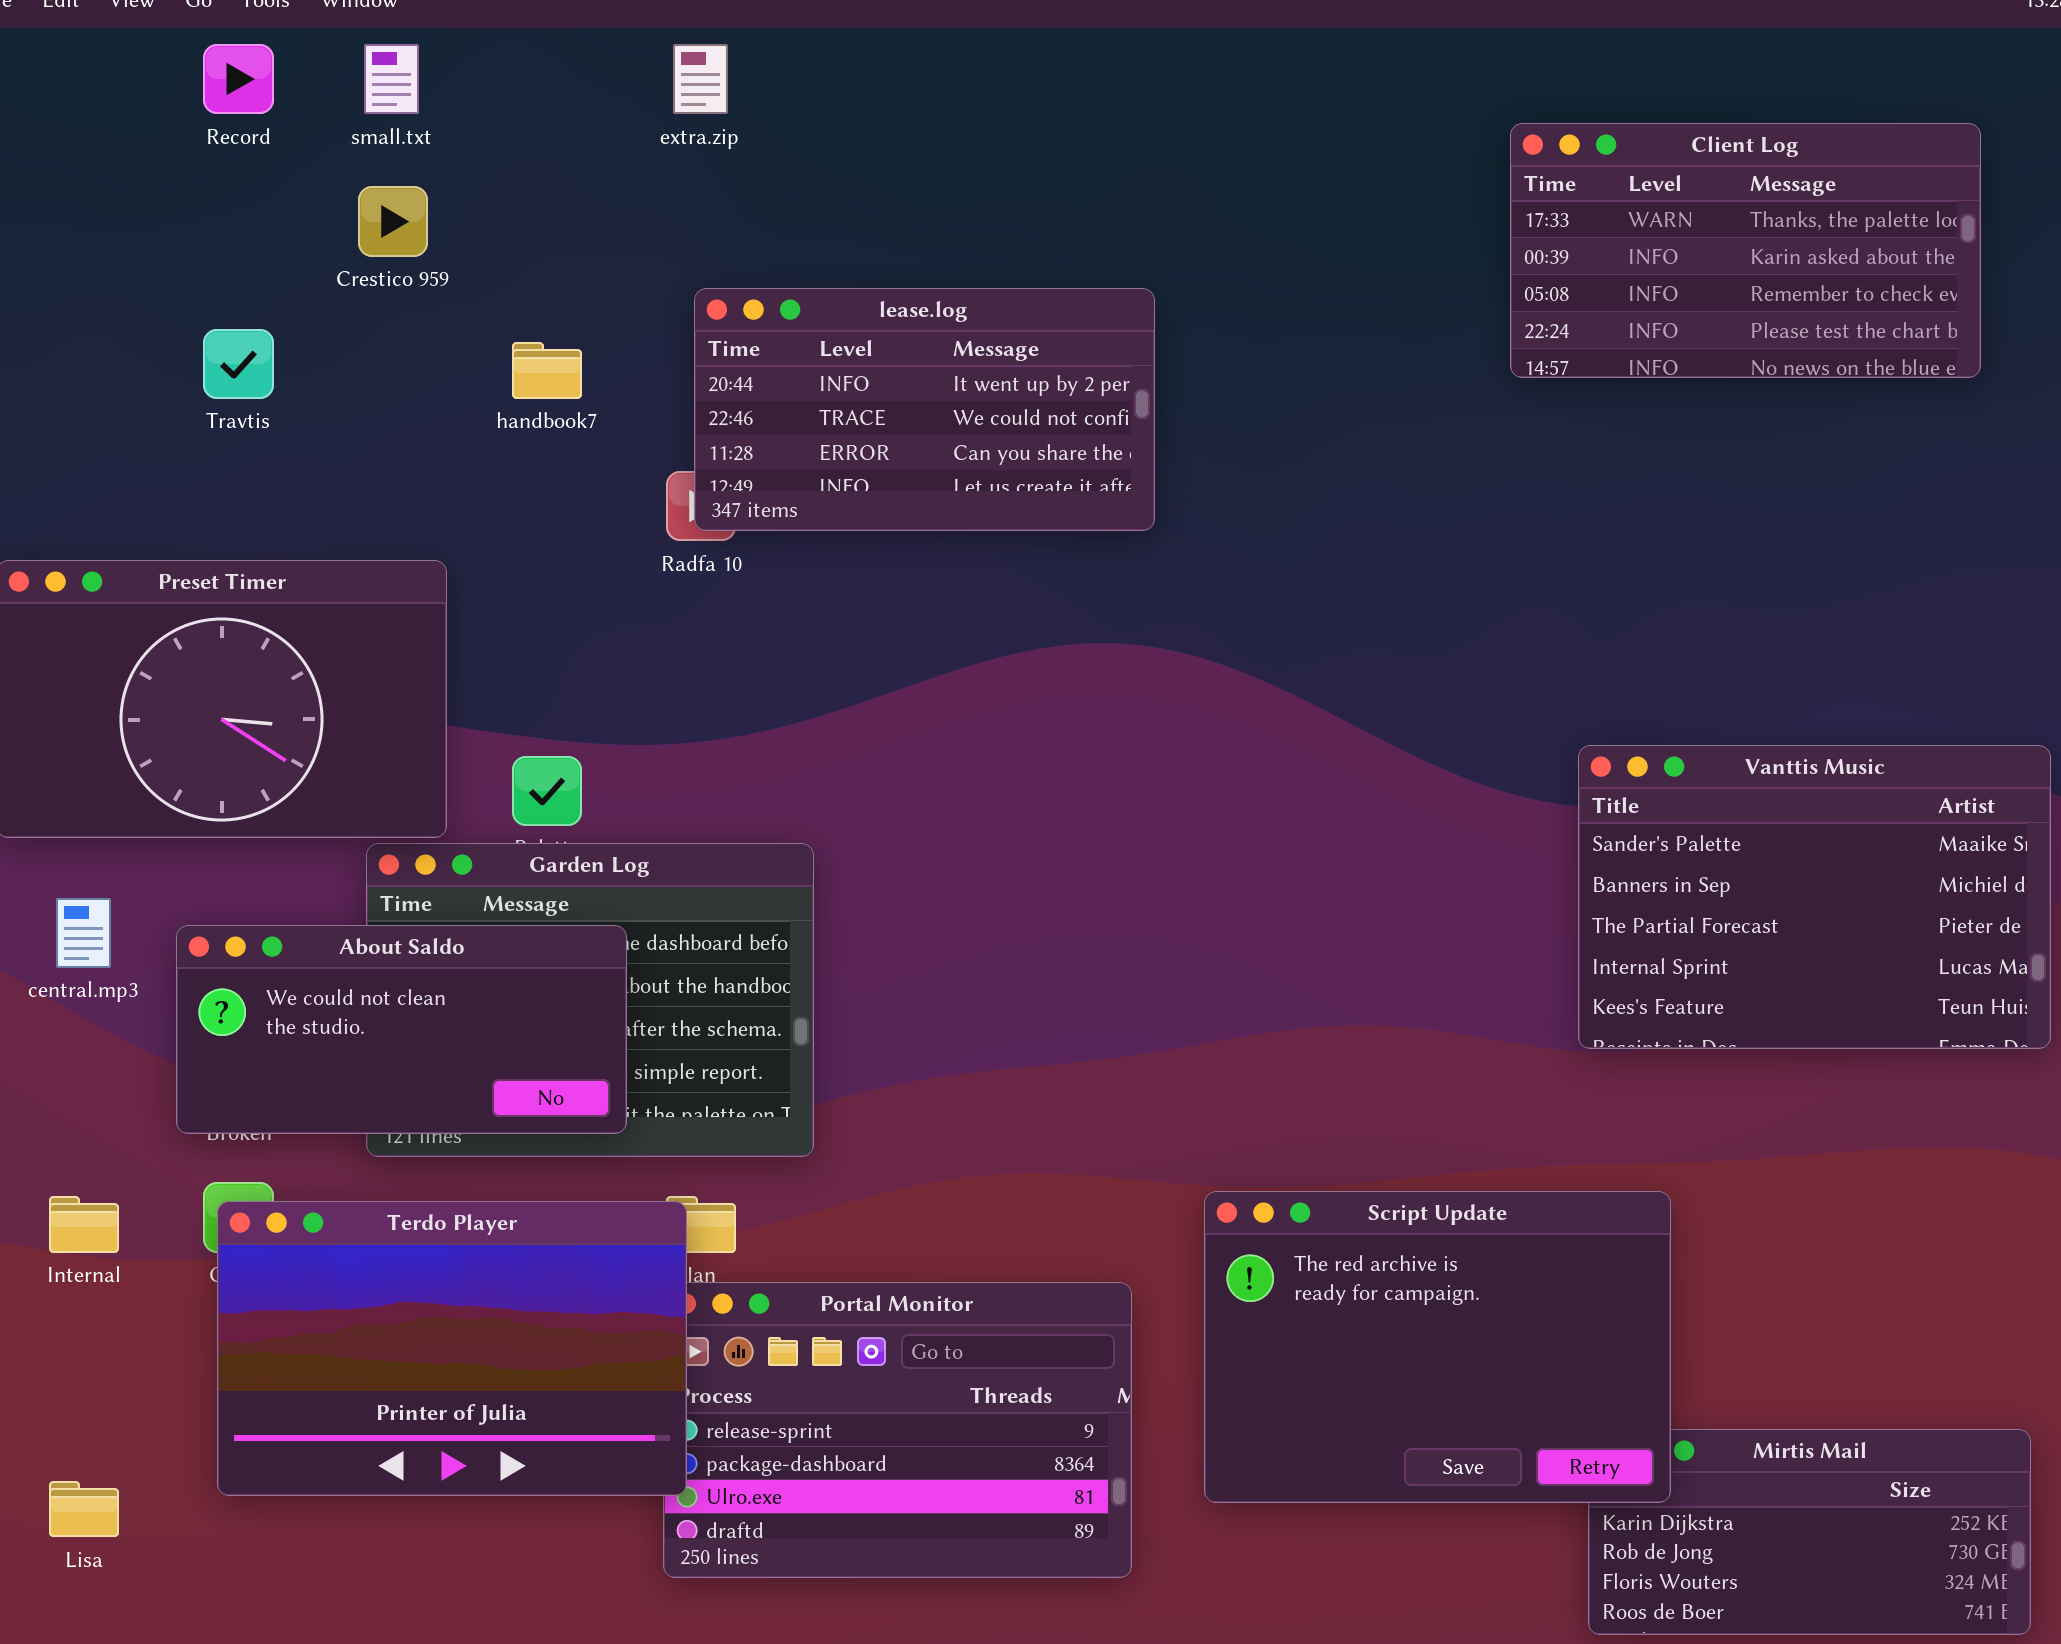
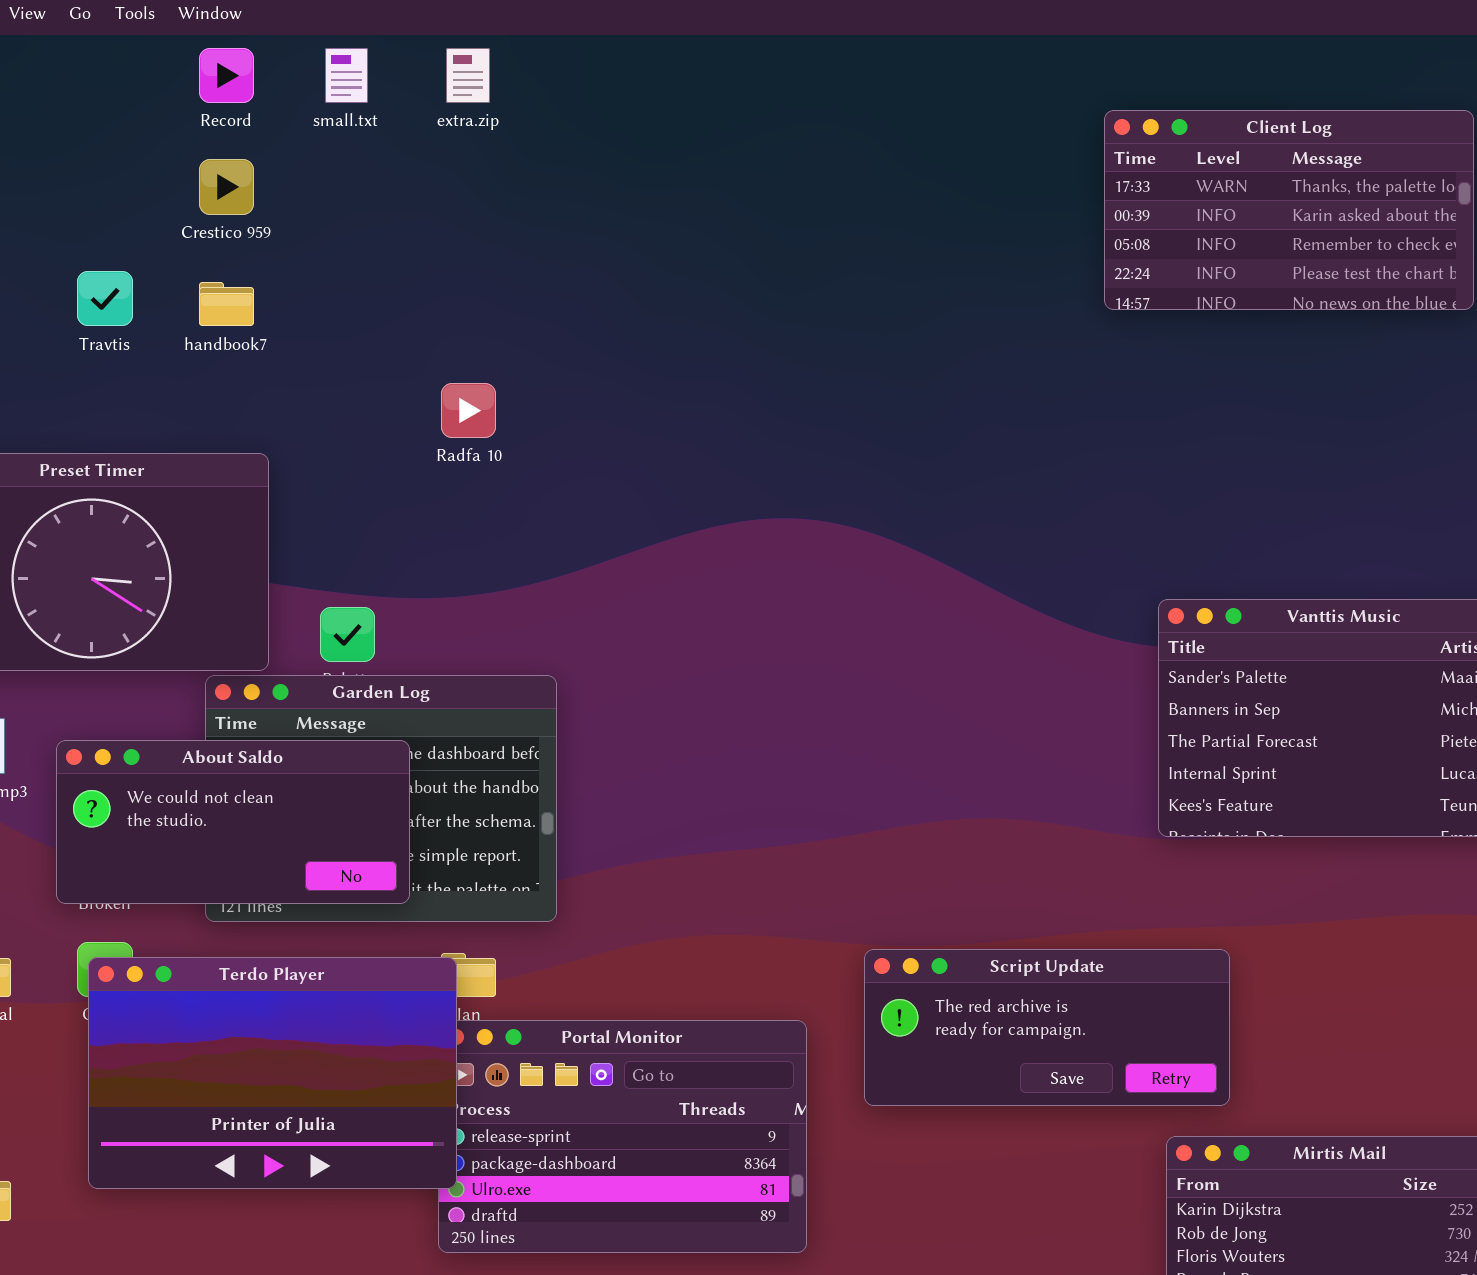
Record: [203,44,274,114] -> [199,48,254,103], moved
small.txt: [364,44,419,114] -> [325,48,368,103], moved
lease.log: [694,288,1155,531] -> none, closed
handbook7: [512,342,582,399] -> [199,282,254,326], moved
Script Update: [1204,1191,1671,1503] -> [864,949,1230,1106], resized

